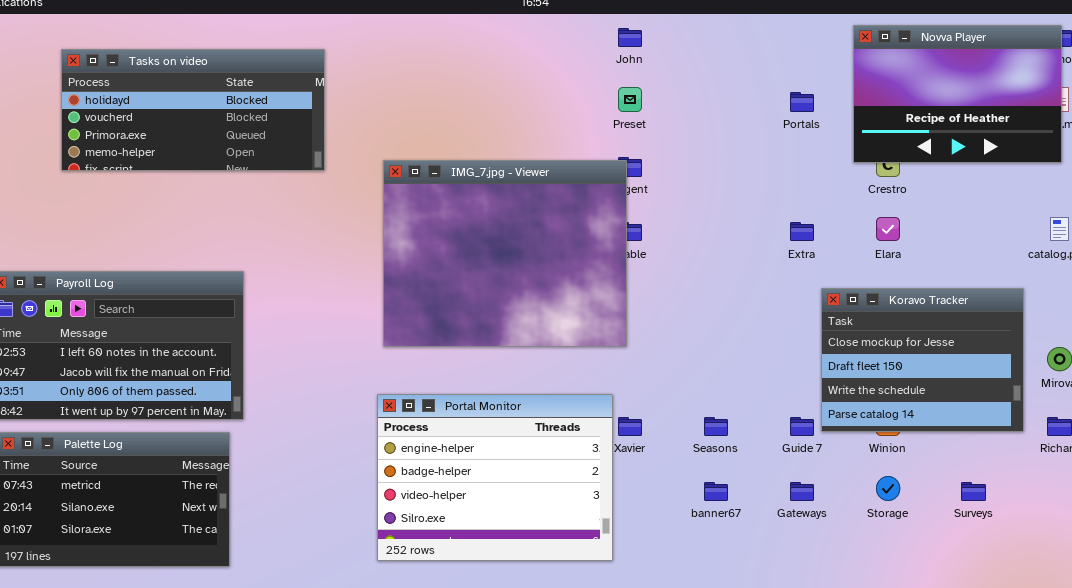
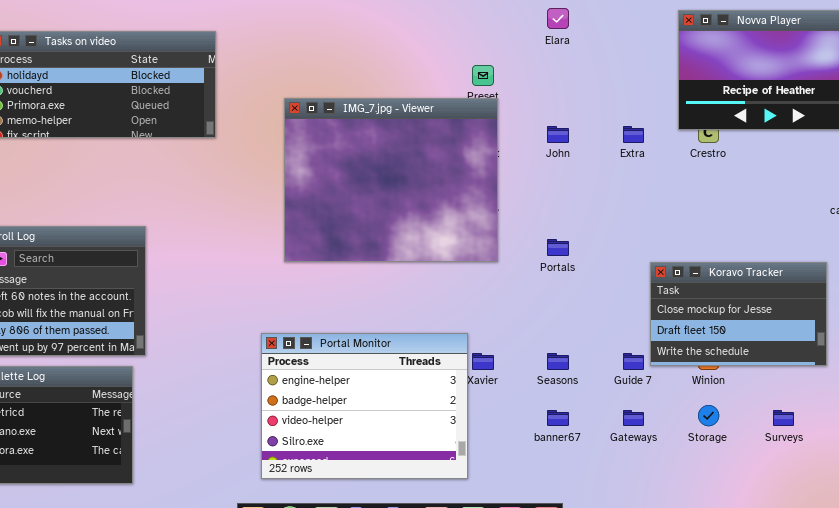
John: [618,28,642,47] -> [547,126,569,143], moved
Portals: [790,92,814,112] -> [547,239,569,256], moved
IMG_7.jpg - Viewer: [383,160,627,347] -> [284,98,498,262], moved
Elara: [876,217,900,241] -> [547,8,569,29], moved
Extra: [790,222,814,241] -> [623,126,644,143], moved
Koravo Tracker: [821,288,1024,432] -> [650,262,827,366], resized

